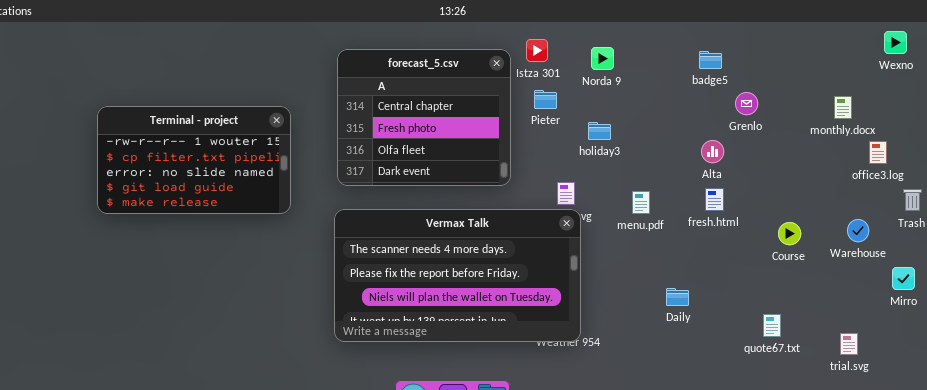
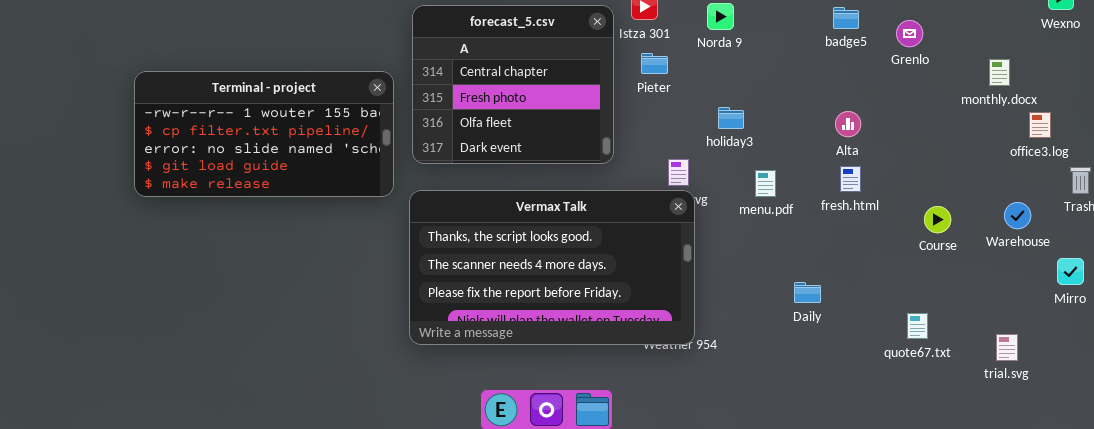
Grenlo: [735,92,758,115] -> [896,20,923,47], moved
Terminal - project: [97,106,291,214] -> [134,71,394,197], resized
holiday3: [588,122,611,140] -> [718,107,744,129], moved
Vermax Talk: [334,209,581,342] -> [409,190,695,345], scrolled up 1 row

